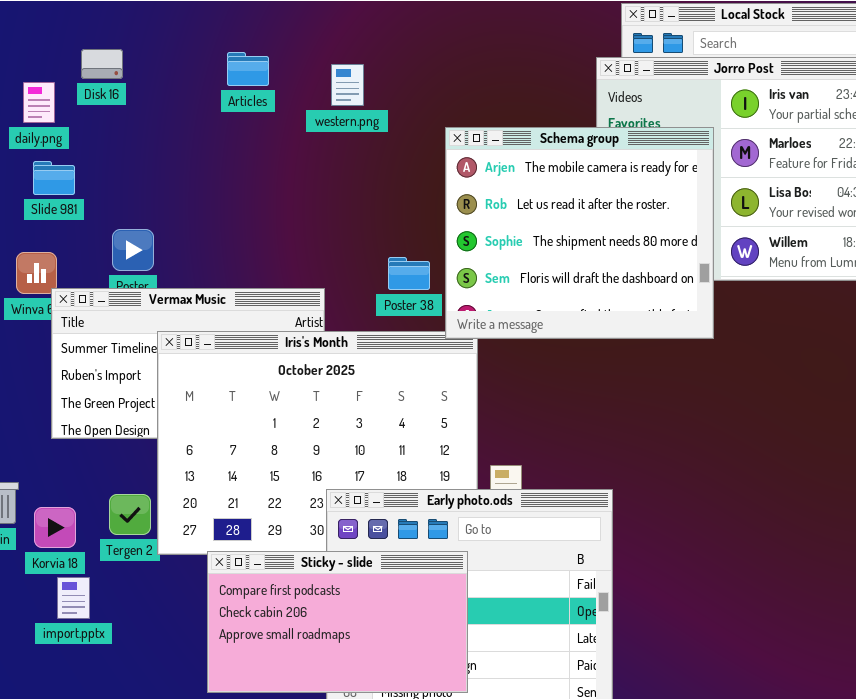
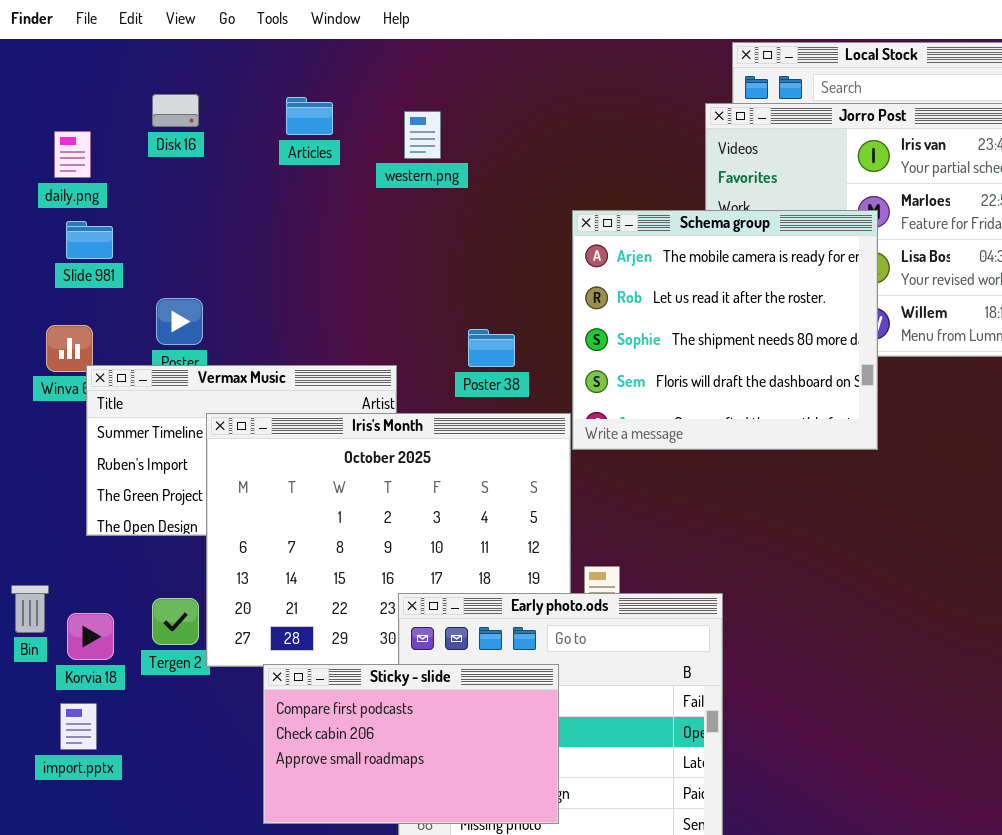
Disk 16: [81,49,123,79] -> [152,94,199,127], moved
Schema group: [445,127,714,339] -> [572,210,878,450], moved
import.pptx: [57,577,90,619] -> [60,703,97,750], moved

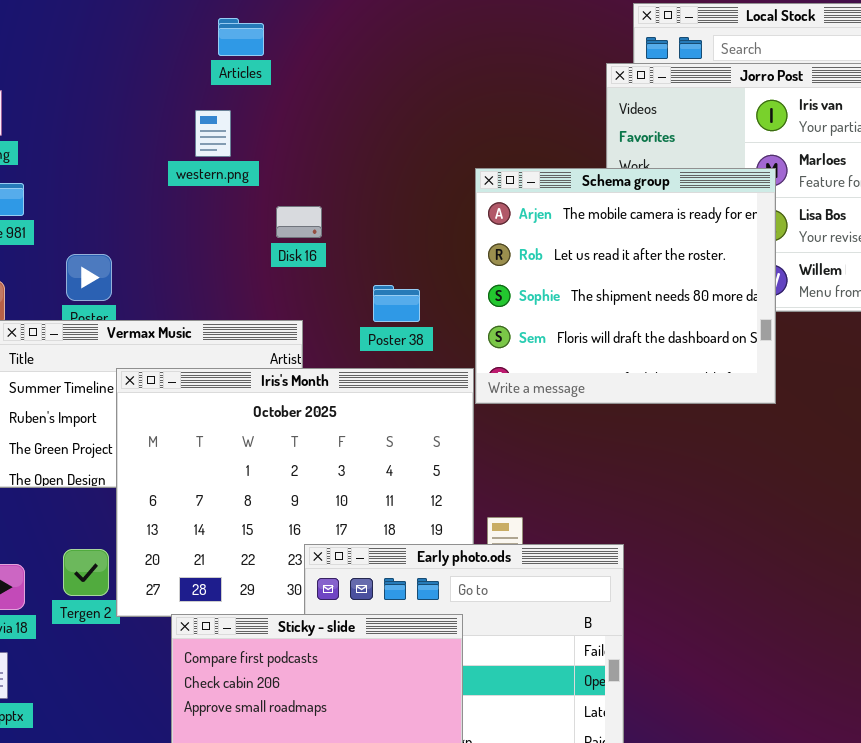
Disk 16: [152,94,199,127] -> [276,206,322,238], moved
Articles: [286,97,333,135] -> [218,18,264,56], moved
western.png: [404,111,441,159] -> [195,110,231,157], moved

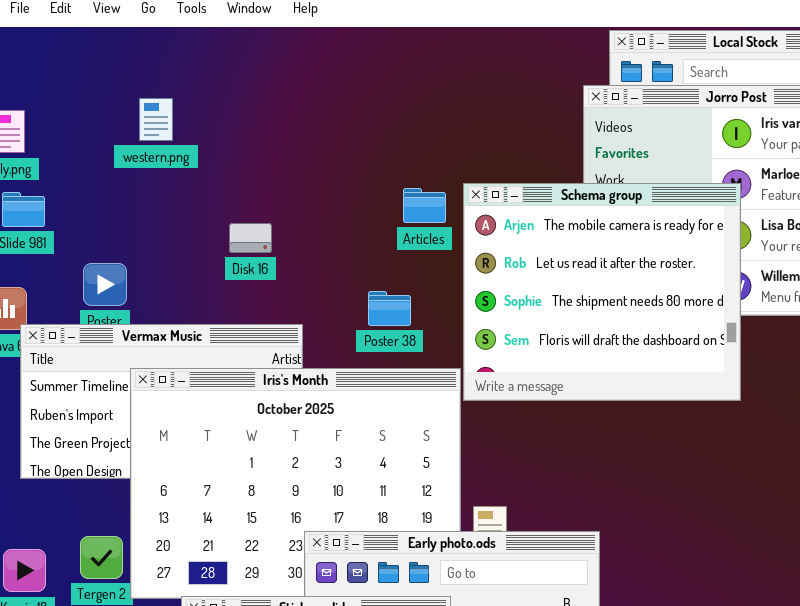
Articles: [218,18,264,56] -> [403,188,446,223], moved
western.png: [195,110,231,157] -> [139,98,173,141], moved
Disk 16: [276,206,322,238] -> [229,223,272,253], moved

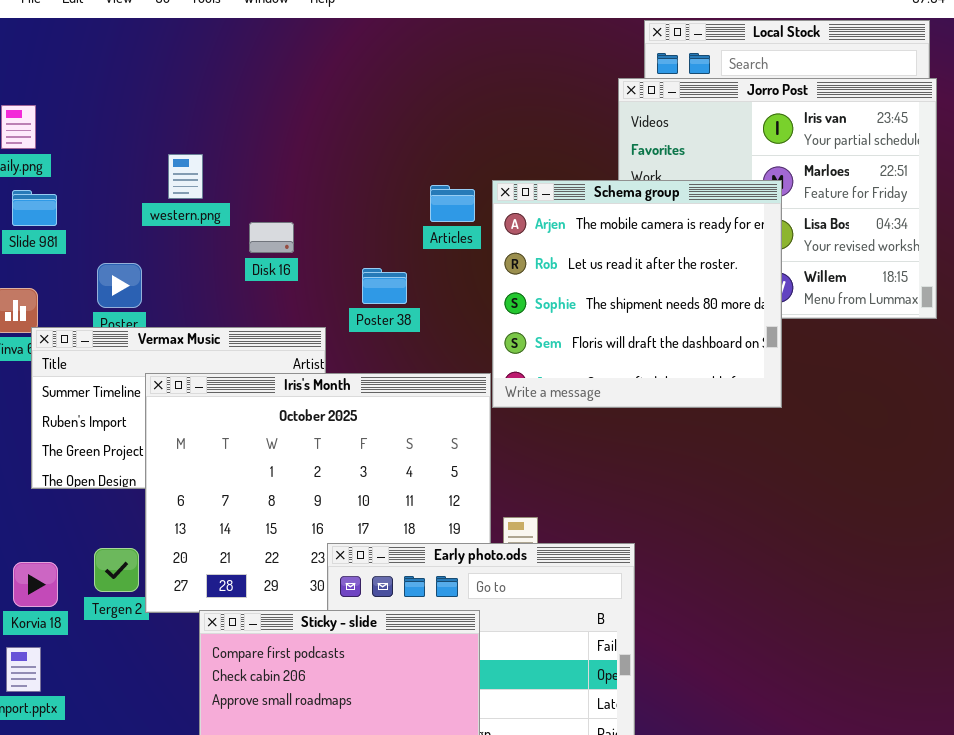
western.png: [139,98,173,141] -> [168,154,203,199], moved
Poster 38: [368,291,411,326] -> [362,268,407,304], moved

